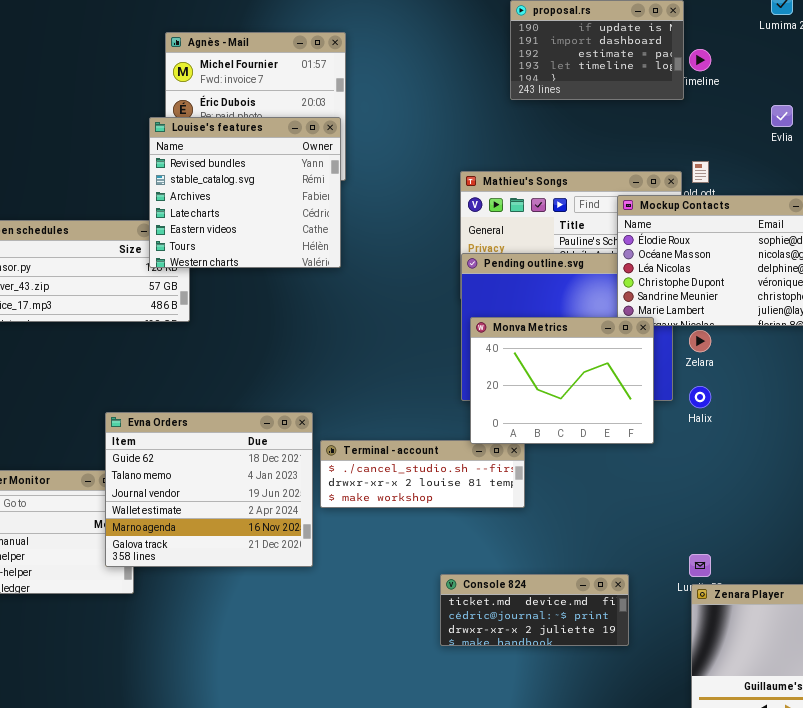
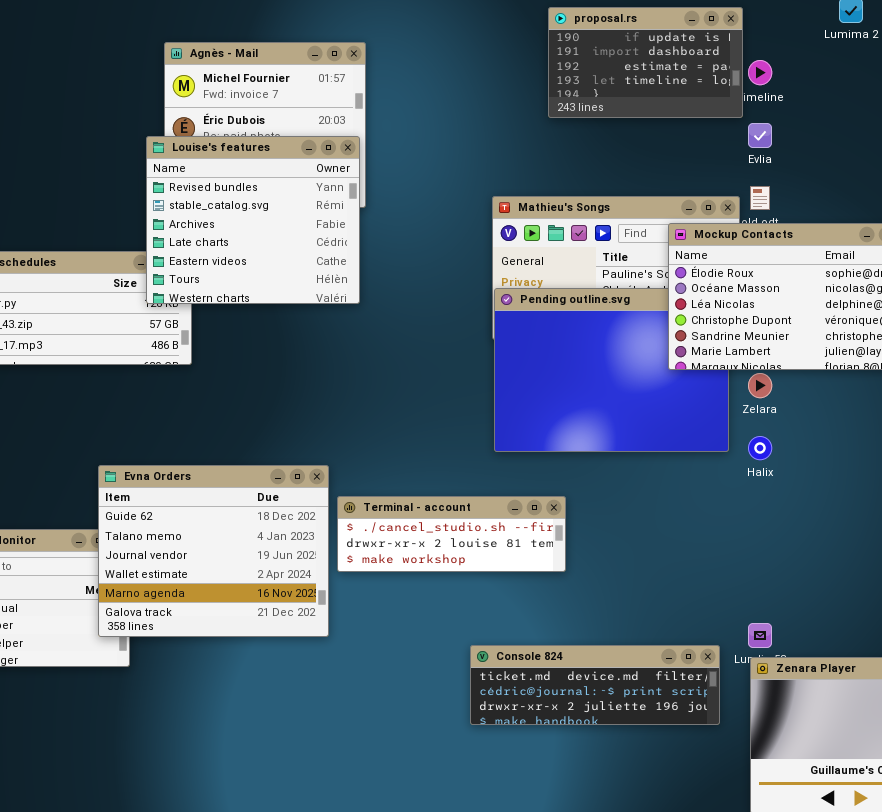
Evlia: [771,105,793,127] -> [748,123,772,148], moved
Monva Metrics: [470,317,654,444] -> none, closed
Console 824: [440,574,629,646] -> [470,645,720,725], resized

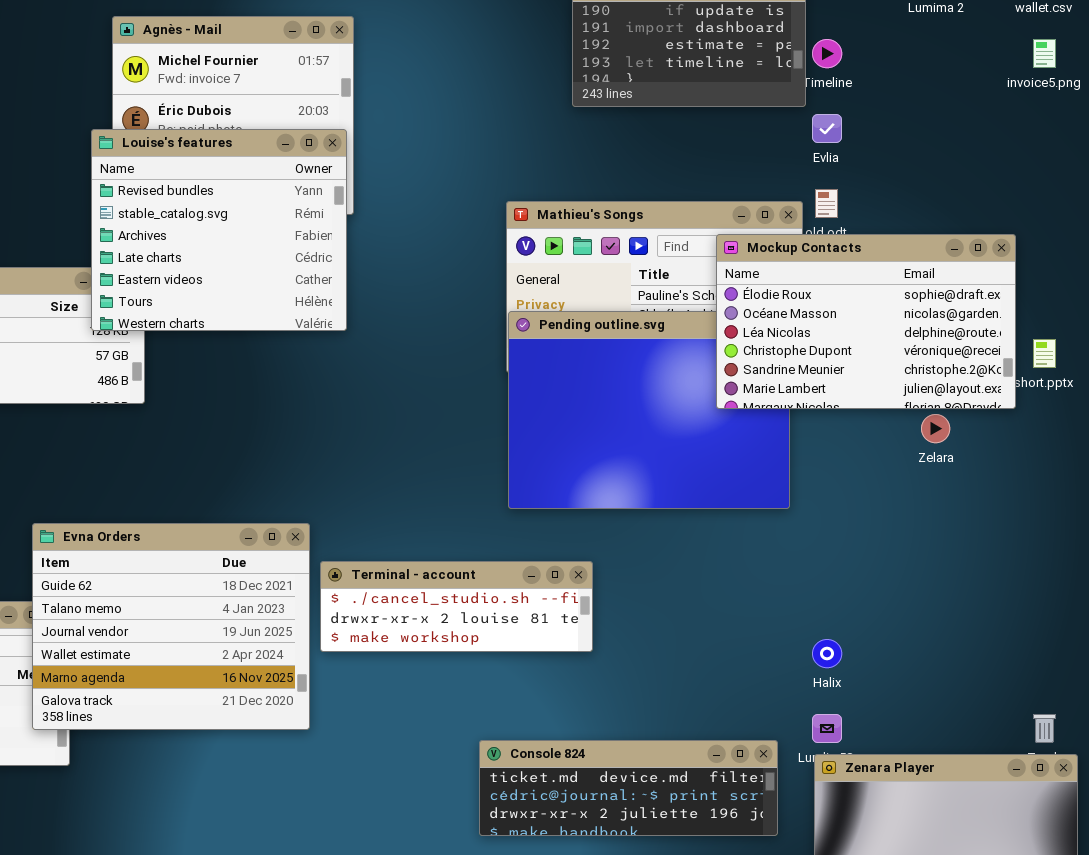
Zelara: [748,373,772,398] -> [921,414,950,443], moved
Halix: [748,436,772,460] -> [812,639,842,668], moved

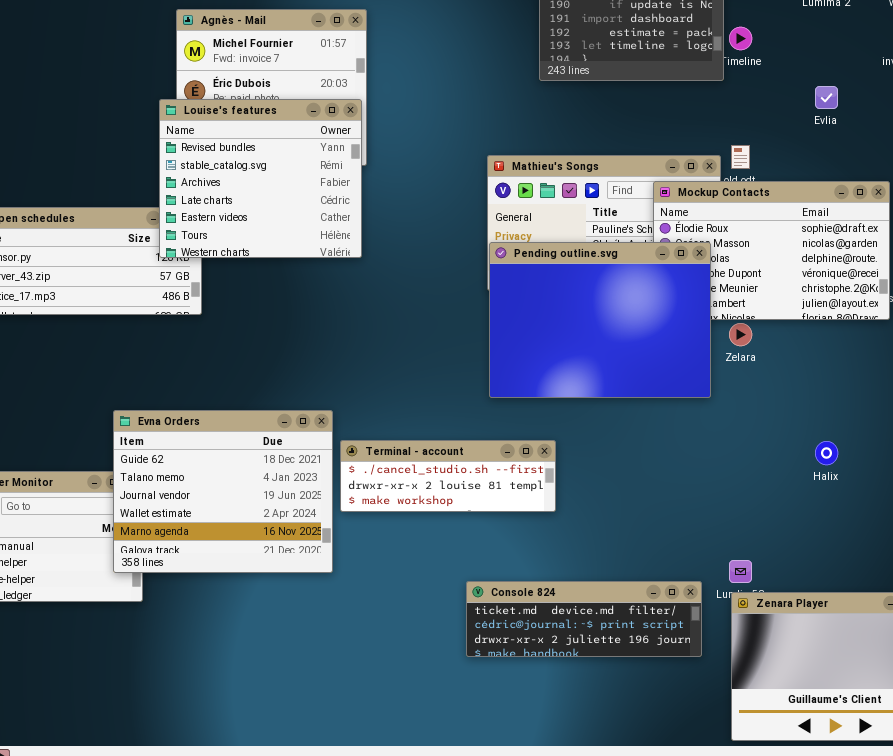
Evlia: [812,114,842,143] -> [815,86,838,109], moved
Pending outline.svg: [508,311,790,509] -> [489,242,711,398], raised
Zelara: [921,414,950,443] -> [729,323,752,346], moved
Halix: [812,639,842,668] -> [815,441,838,465], moved

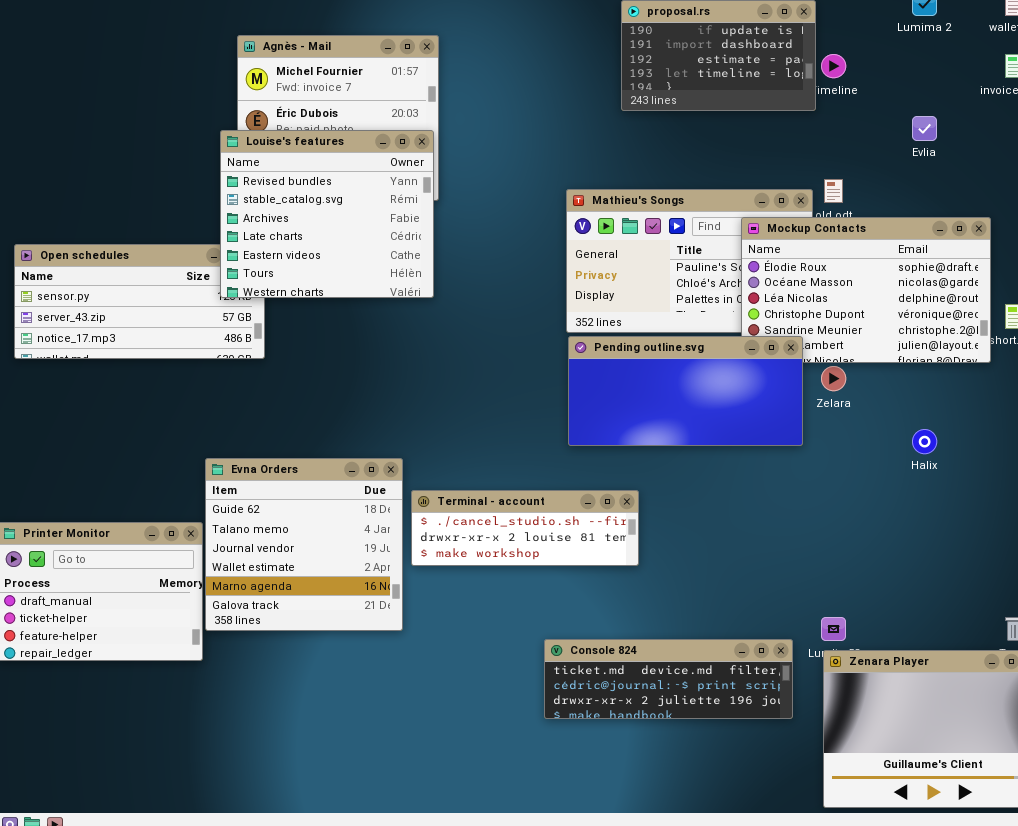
Pending outline.svg: [489,242,711,398] -> [568,336,803,446], resized
Evna Orders: [113,410,333,573] -> [205,458,403,631], resized
Halix: [815,441,838,465] -> [912,429,937,454], moved

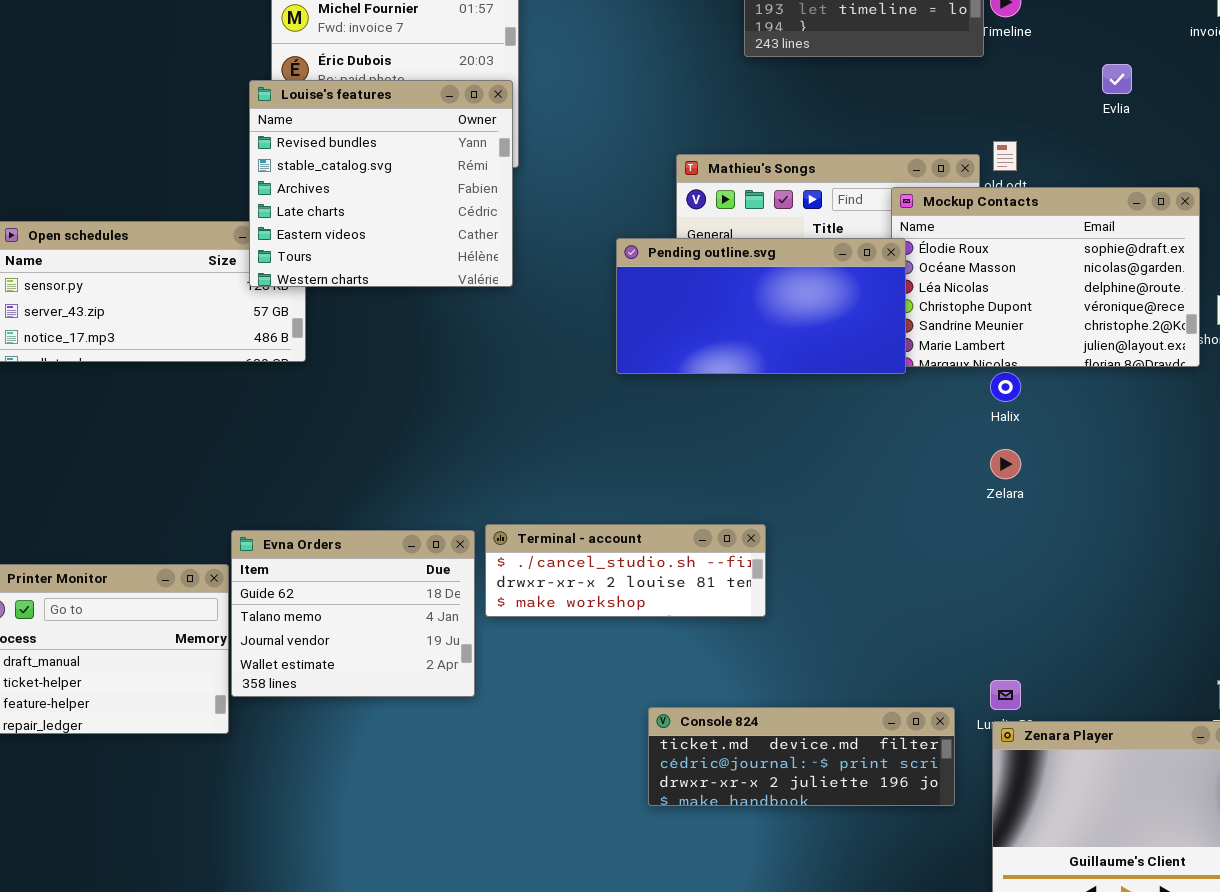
Pending outline.svg: [568,336,803,446] -> [616,238,906,374], moved
Zelara: [821,366,846,391] -> [990,449,1021,479], moved
Halix: [912,429,937,454] -> [990,372,1021,402], moved
Evna Orders: [205,458,403,631] -> [231,530,475,697], resized

